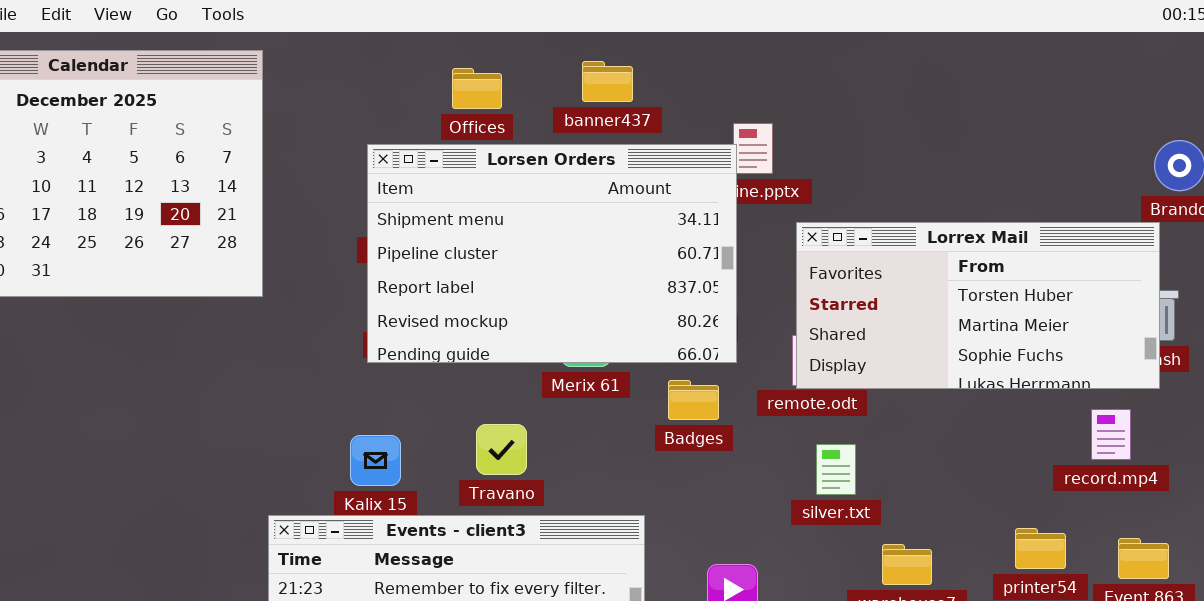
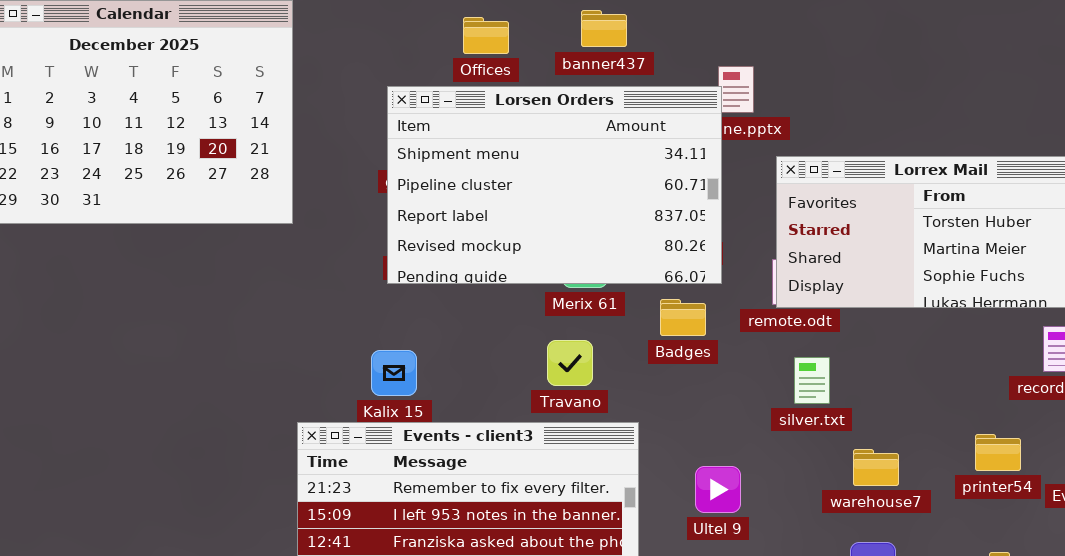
Travano: [476,424,527,475] -> [547,340,593,386], moved

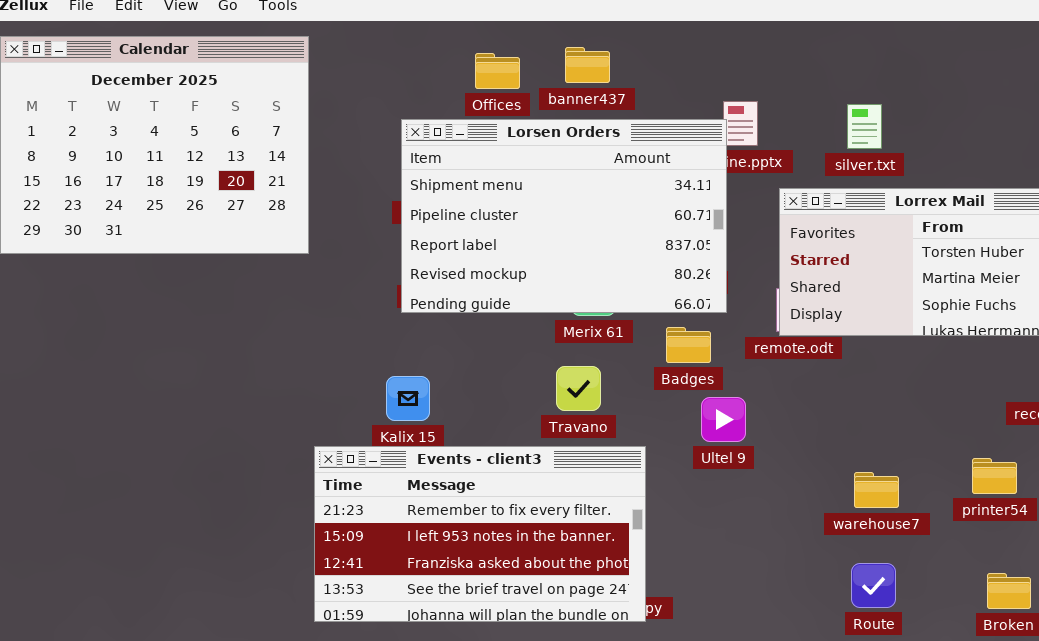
banner437: [581,10,627,47] -> [565,47,610,83], moved
silver.txt: [794,357,830,404] -> [847,104,882,149], moved
Ultel 9: [695,466,741,513] -> [701,397,746,442], moved

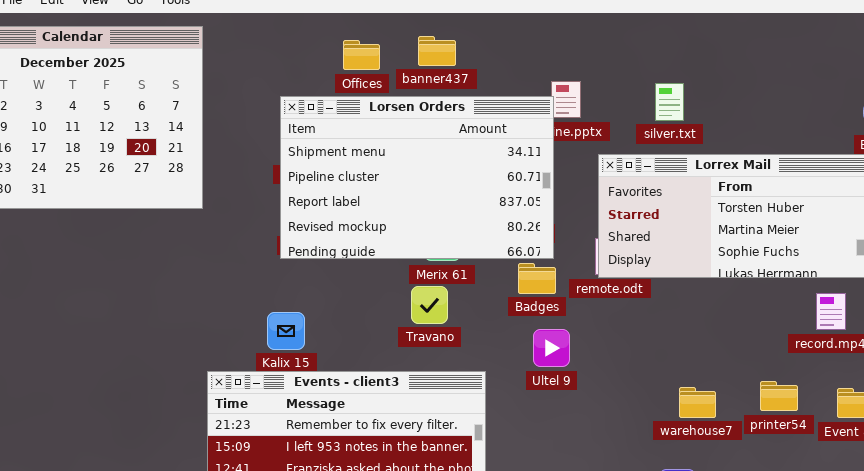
Badges: [666,327,711,363] -> [518,263,556,294], moved
Travano: [556,366,601,411] -> [411,286,448,324], moved
warehouse7: [854,472,899,508] -> [679,387,716,418], moved

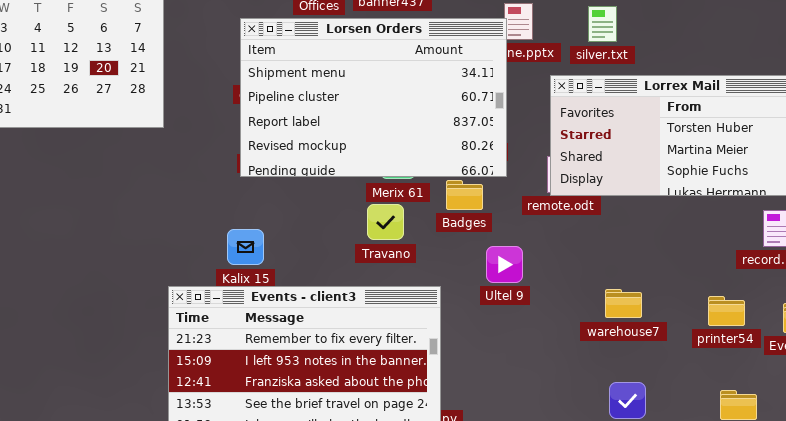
silver.txt: [655,83,684,121] -> [588,6,617,42], moved
Badges: [518,263,556,294] -> [446,180,483,210], moved
warehouse7: [679,387,716,418] -> [605,289,642,318], moved

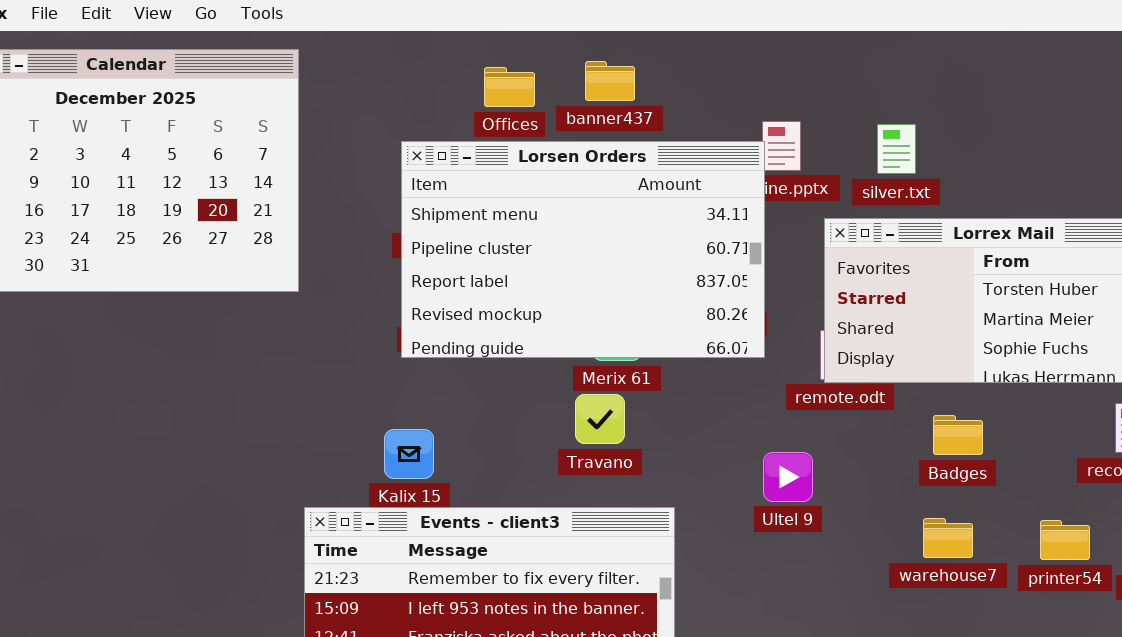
Badges: [446,180,483,210] -> [933,415,983,455], moved
Ultel 9: [486,246,523,283] -> [763,452,813,502], moved
warehouse7: [605,289,642,318] -> [923,518,973,558], moved

